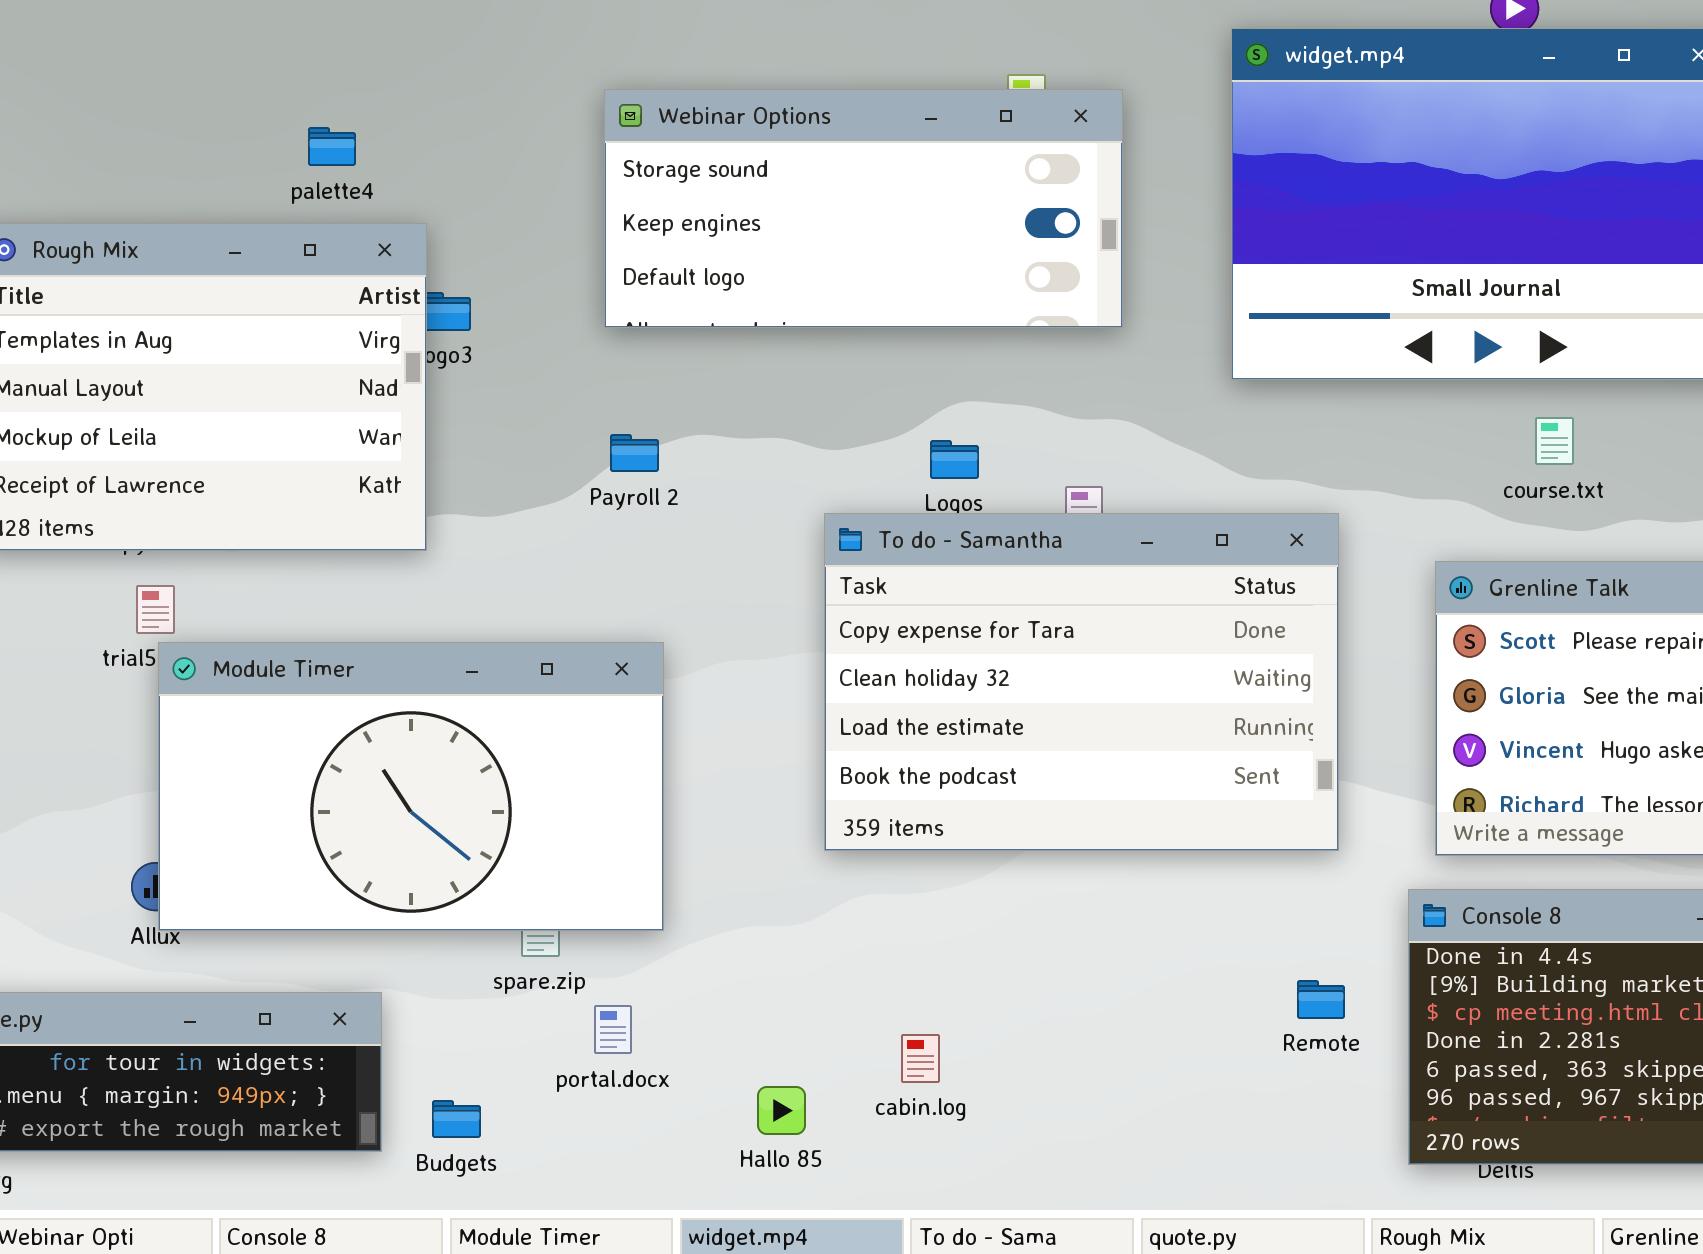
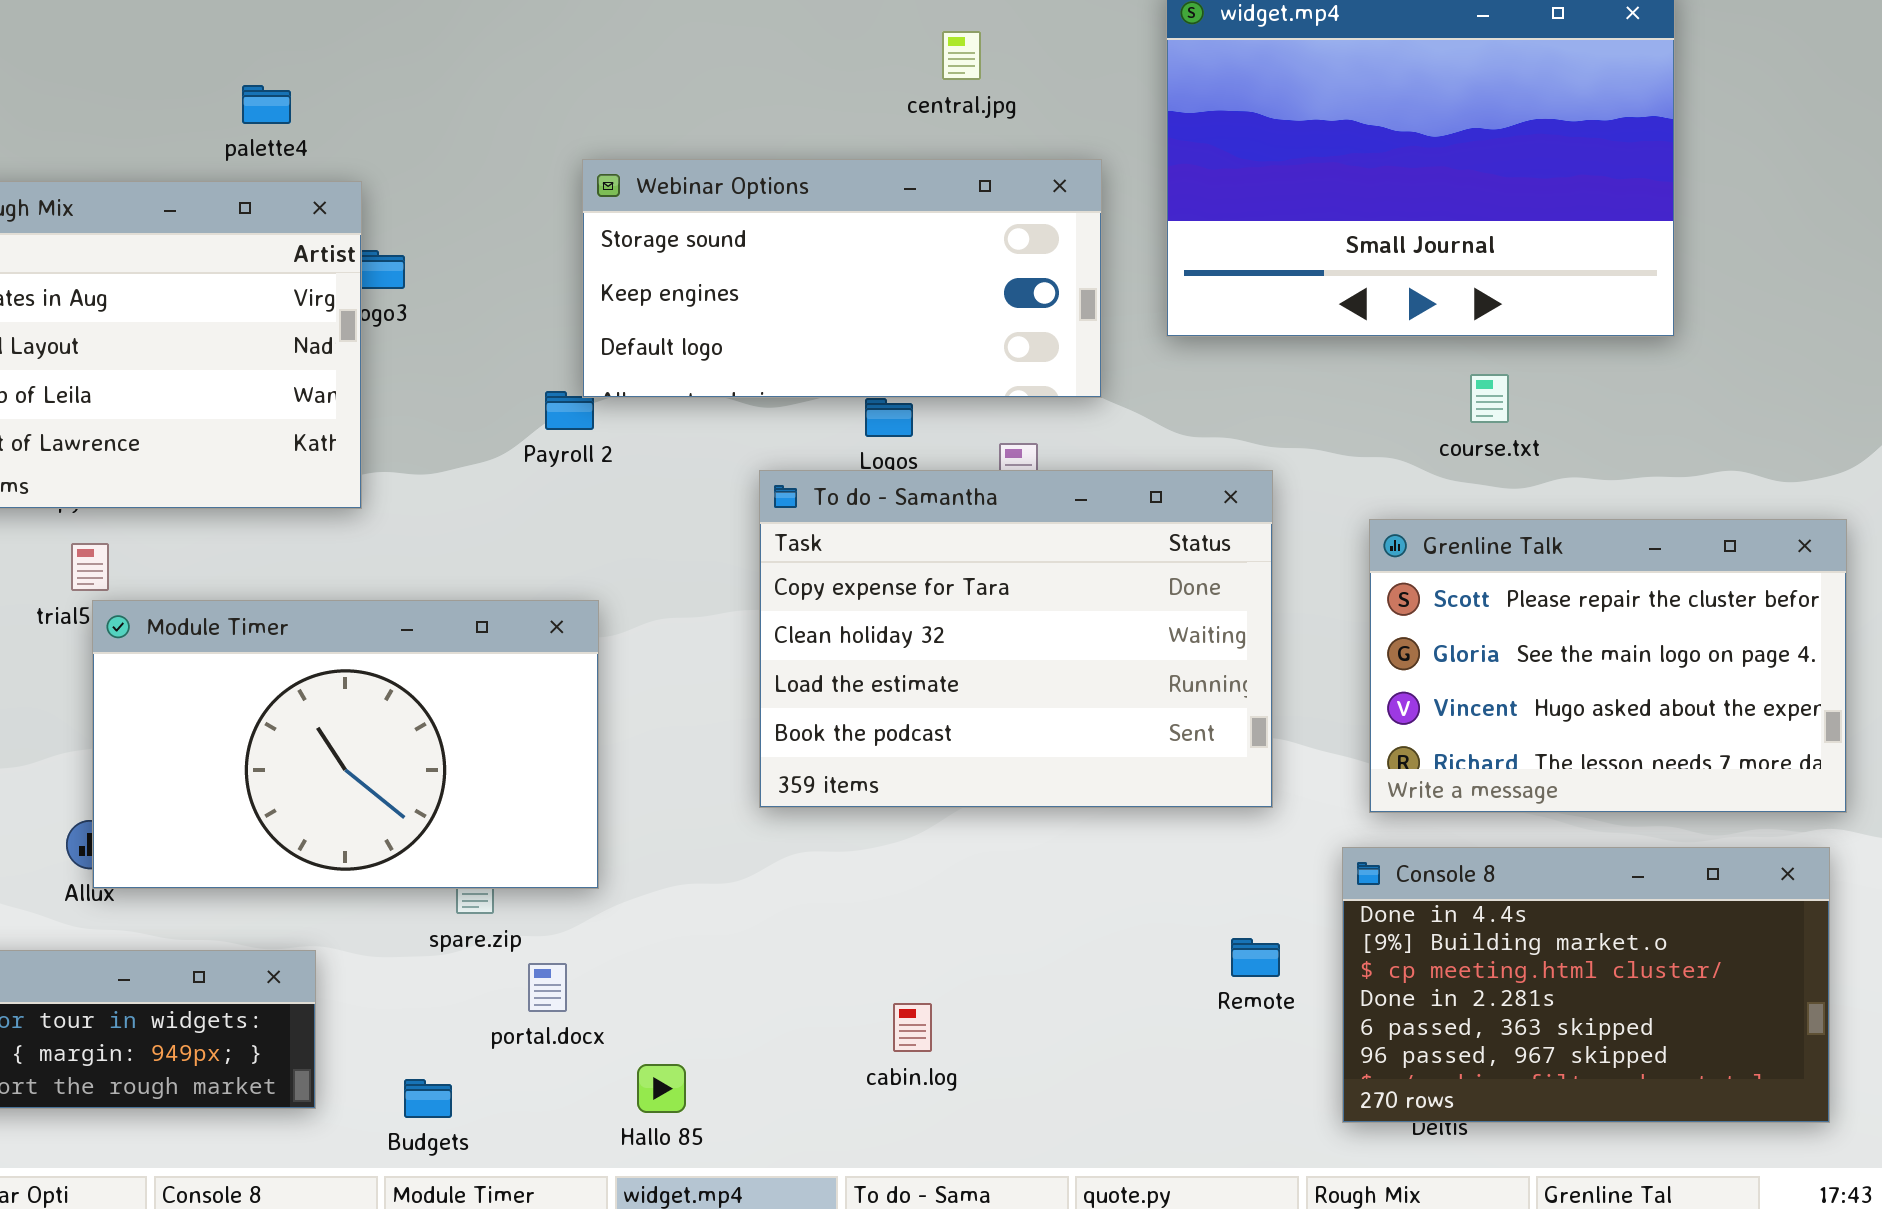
Webinar Options: [604,89,1123,328] -> [582,159,1102,398], moved
cabin.log: [901,1034,940,1083] -> [893,1003,932,1052], moved
Hallo 85: [757,1086,806,1135] -> [637,1064,686,1113], moved
Budgets: [432,1100,481,1138] -> [404,1079,452,1118], moved

